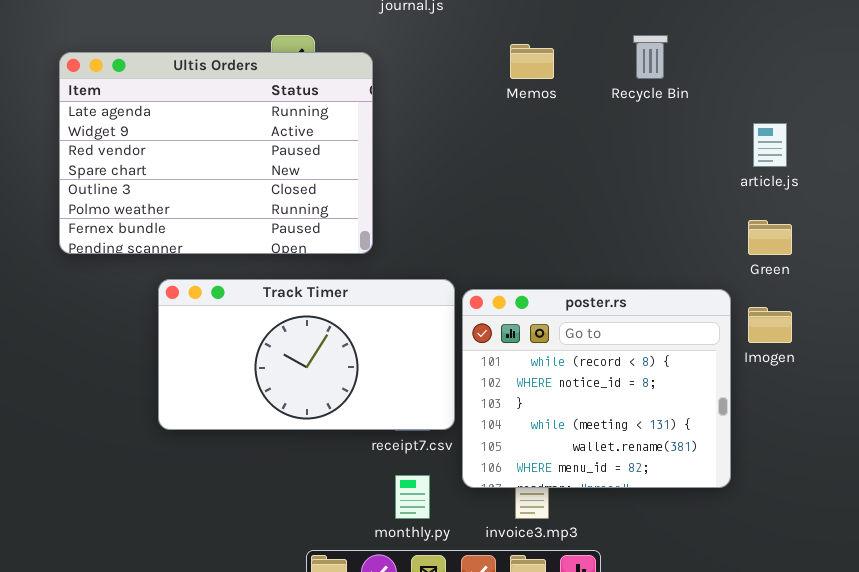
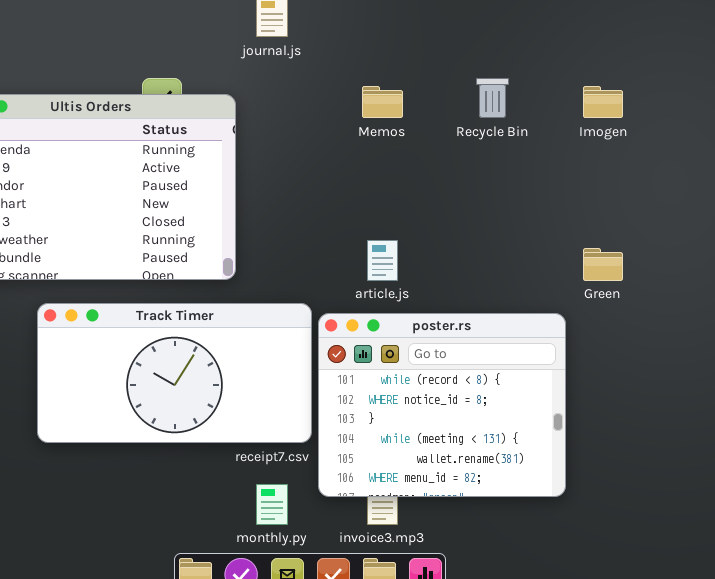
article.js: [753,123,787,167] -> [367,240,398,281], moved
Imogen: [748,307,792,343] -> [583,86,623,118], moved

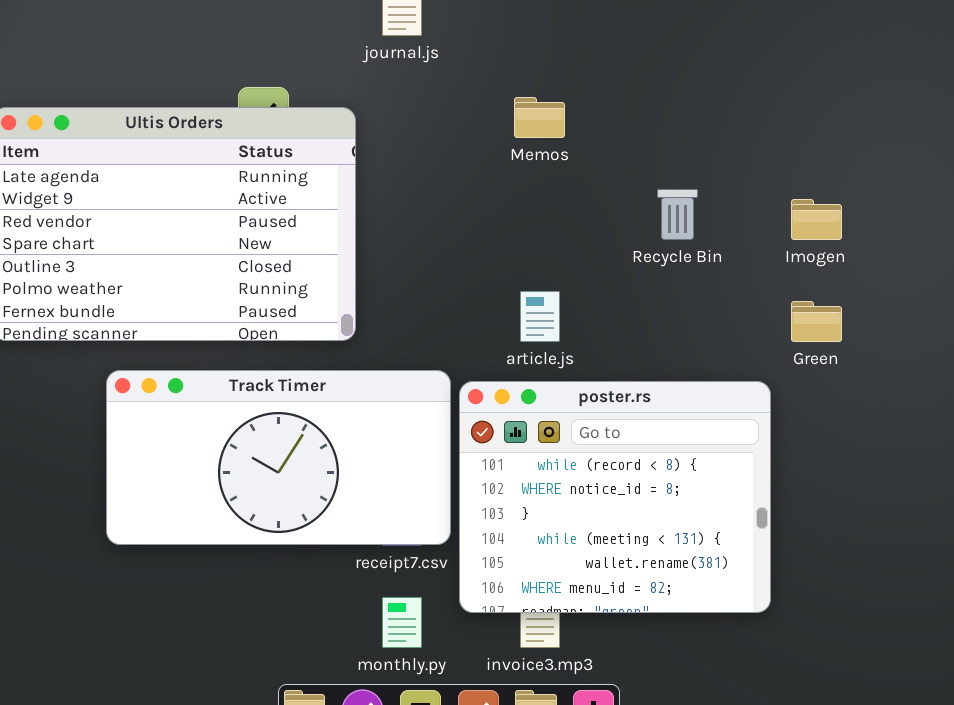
Recycle Bin: [476,78,509,118] -> [657,189,698,240], moved
Imogen: [583,86,623,118] -> [791,199,842,240], moved

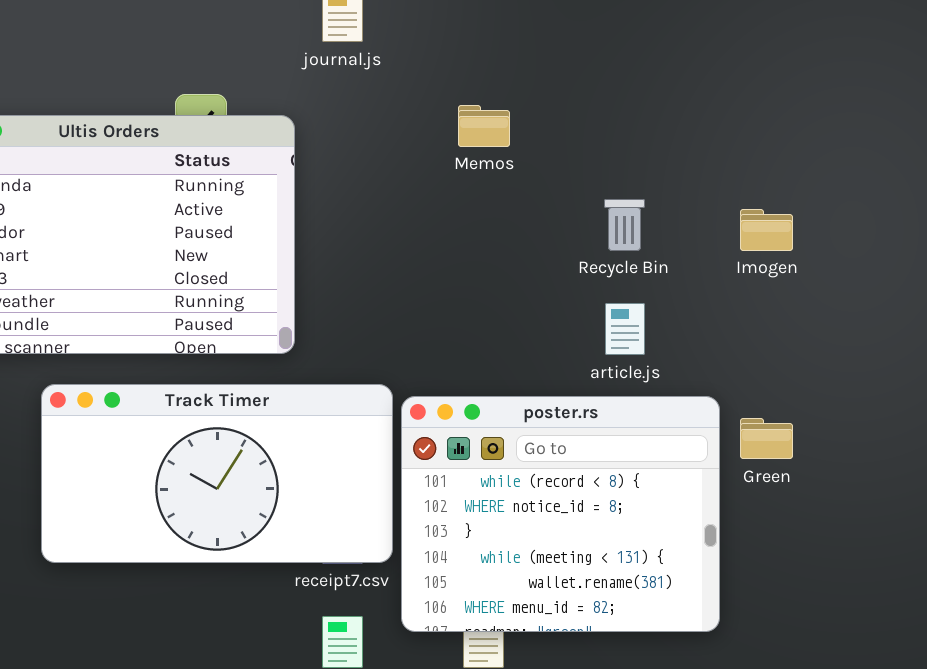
article.js: [520,291,560,342] -> [605,303,645,355], moved
Green: [791,301,842,342] -> [740,418,793,459], moved

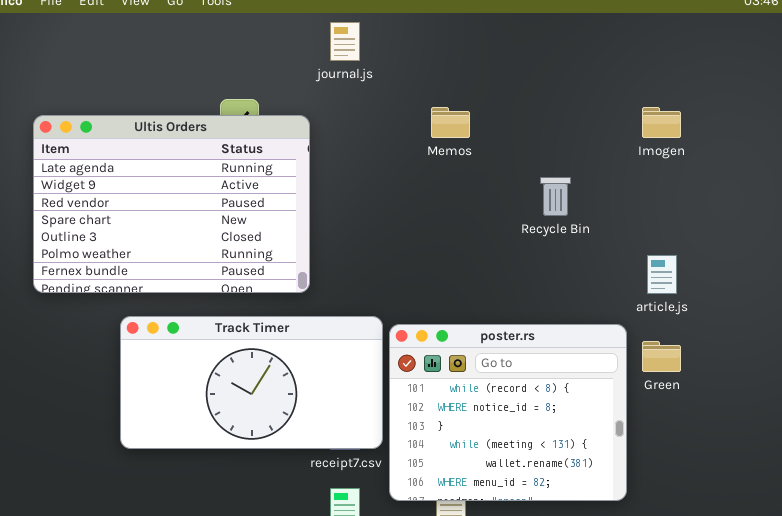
Imogen: [740,209,793,251] -> [642,107,681,138], moved
article.js: [605,303,645,355] -> [647,255,677,294], moved

